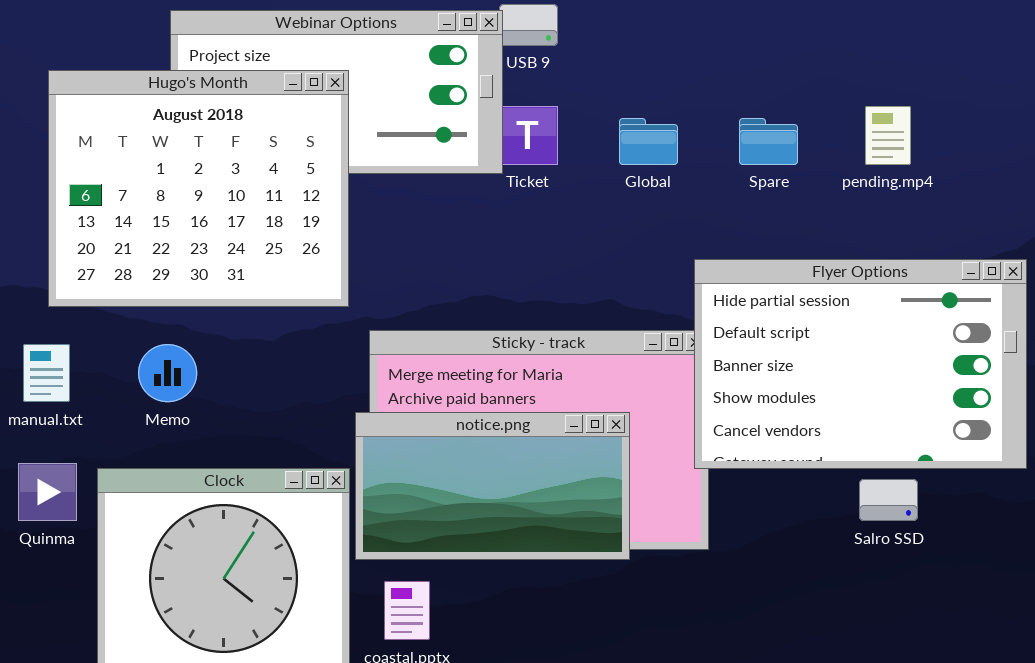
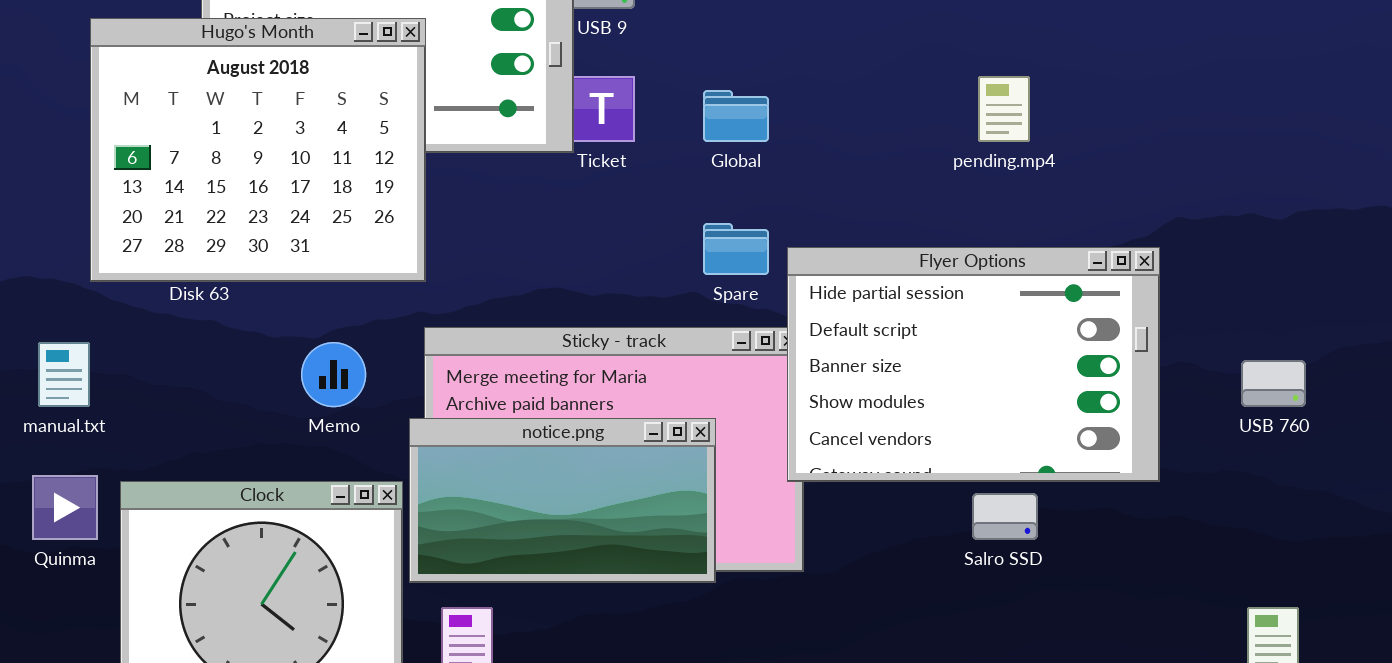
Hugo's Month: [48,70,349,307] -> [90,18,426,282], moved
Spare: [739,118,798,165] -> [703,223,769,275], moved
Memo: [138,344,197,402] -> [301,342,366,407], moved

